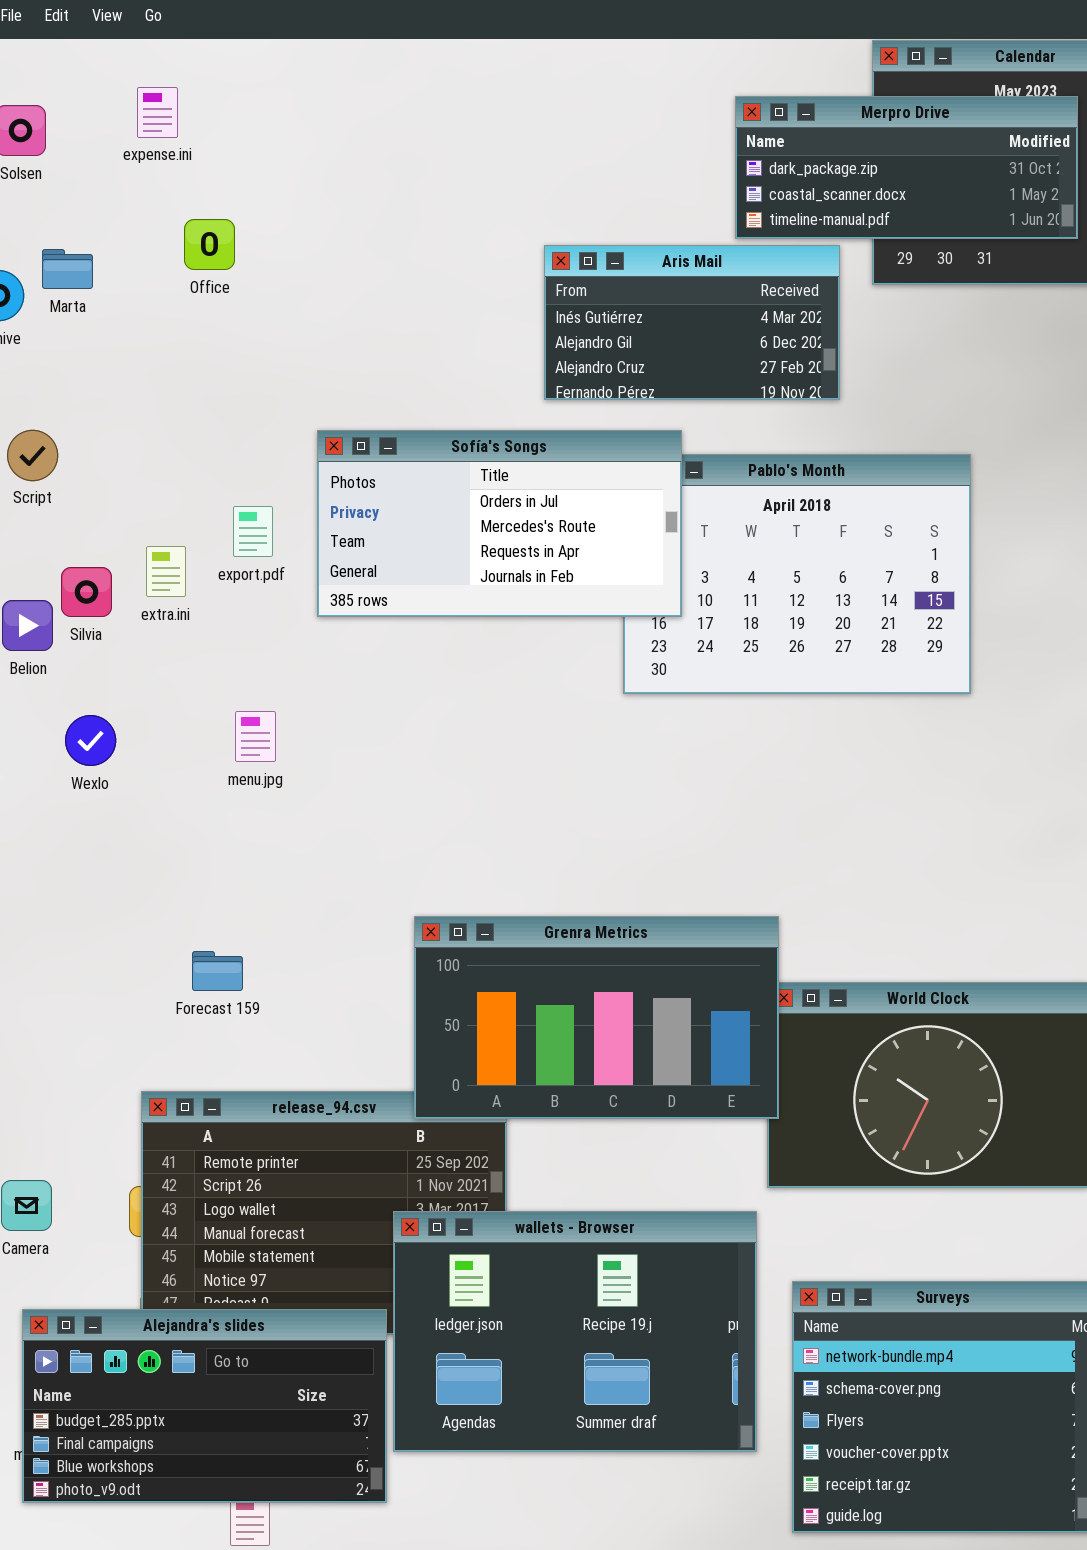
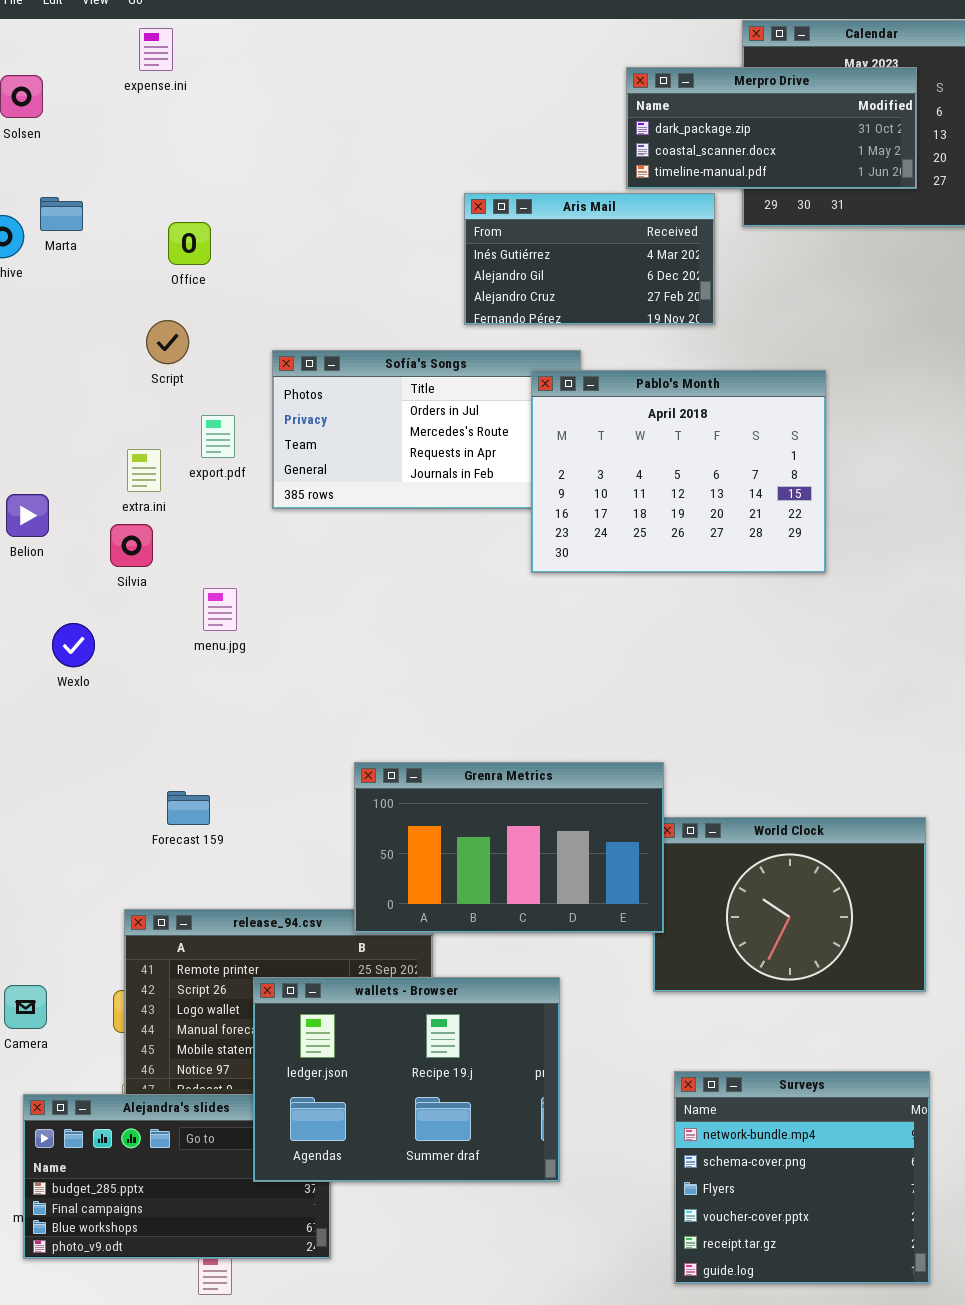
expense.ini: [137,87,178,138] -> [139,28,173,71], moved
Office: [184,219,235,270] -> [168,222,211,265], moved
Script: [7,430,58,481] -> [146,320,189,364], moved
Pablo's Month: [623,454,971,694] -> [531,370,826,573], raised
Silvia: [61,567,112,617] -> [110,524,153,567], moved
Wexlo: [65,715,116,766] -> [52,623,95,667], moved
wallets - Browser: [393,1211,757,1452] -> [253,977,560,1182], moved

